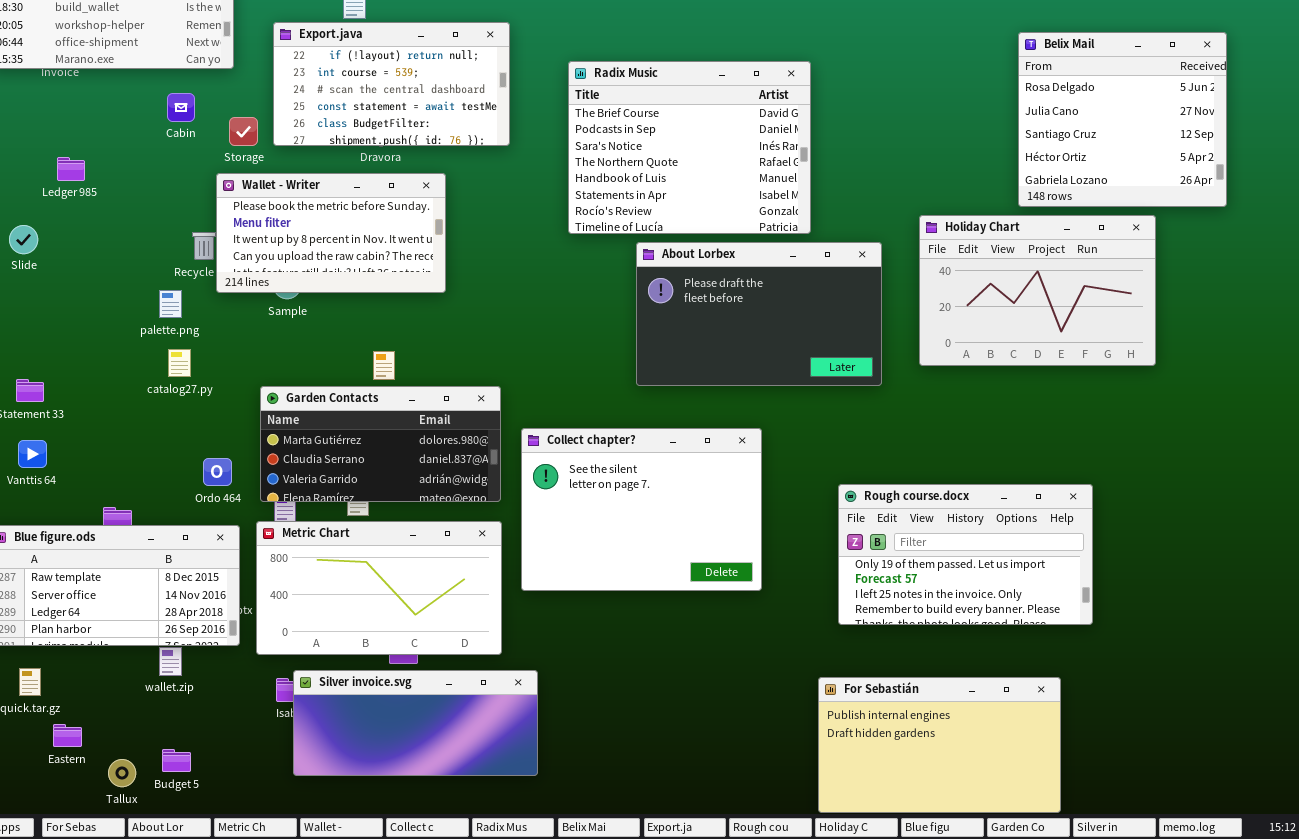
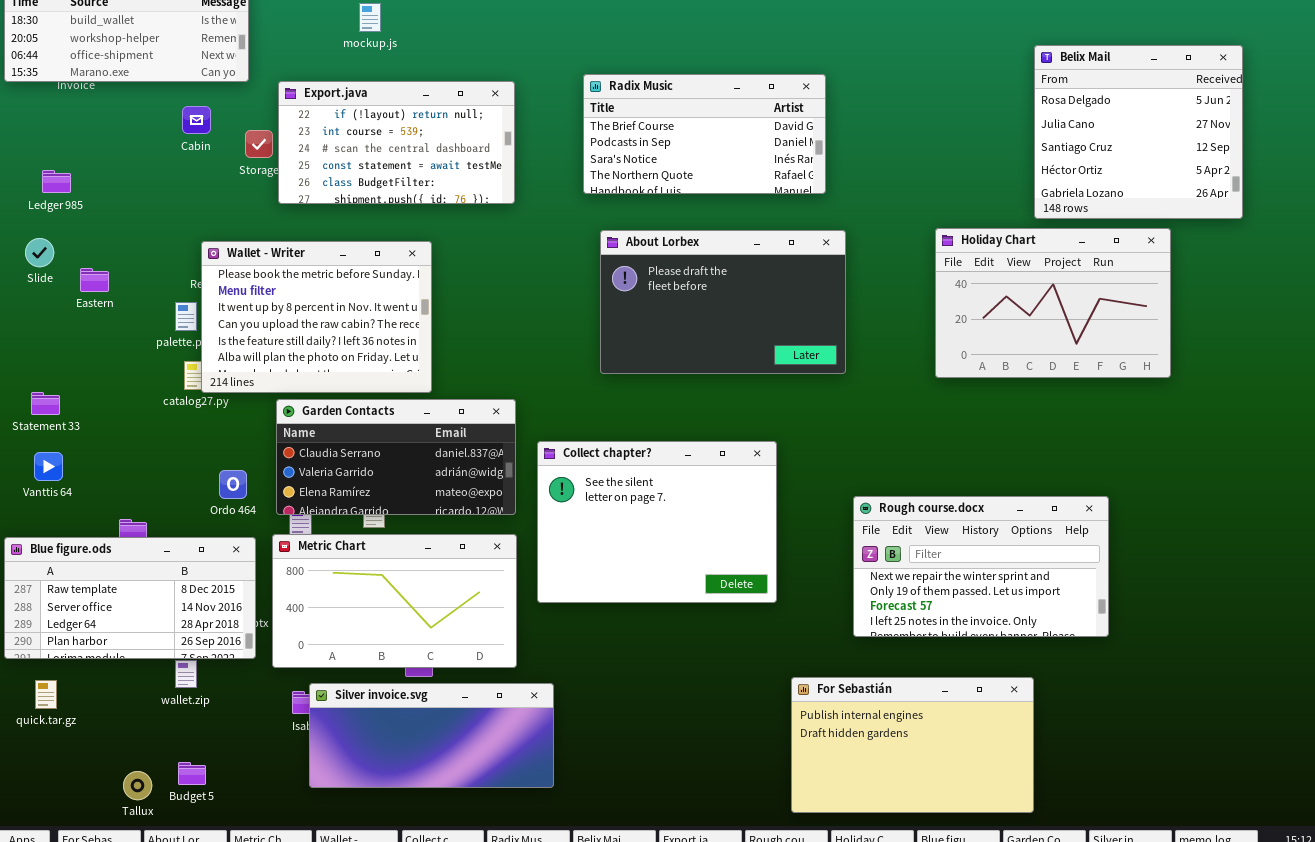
Export.java: [273,22,510,146] -> [278,81,515,204], moved
Radix Music: [568,61,811,234] -> [583,74,826,194], resized
Ledger 985: [57,157,85,181] -> [42,170,71,193], moved
Wallet - Writer: [216,173,446,293] -> [201,241,432,393], moved, resized
About Lorbex: [636,242,882,386] -> [600,230,846,374], moved
Garden Contacts: [260,386,501,502] -> [276,399,516,515], scrolled down 1 row
Rough course.docx: [838,484,1093,625] -> [853,496,1109,637], scrolled up 1 row
For Sebastián: [818,677,1061,813] -> [791,677,1034,813], moved
Eastern: [53,724,82,747] -> [80,268,109,292], moved

